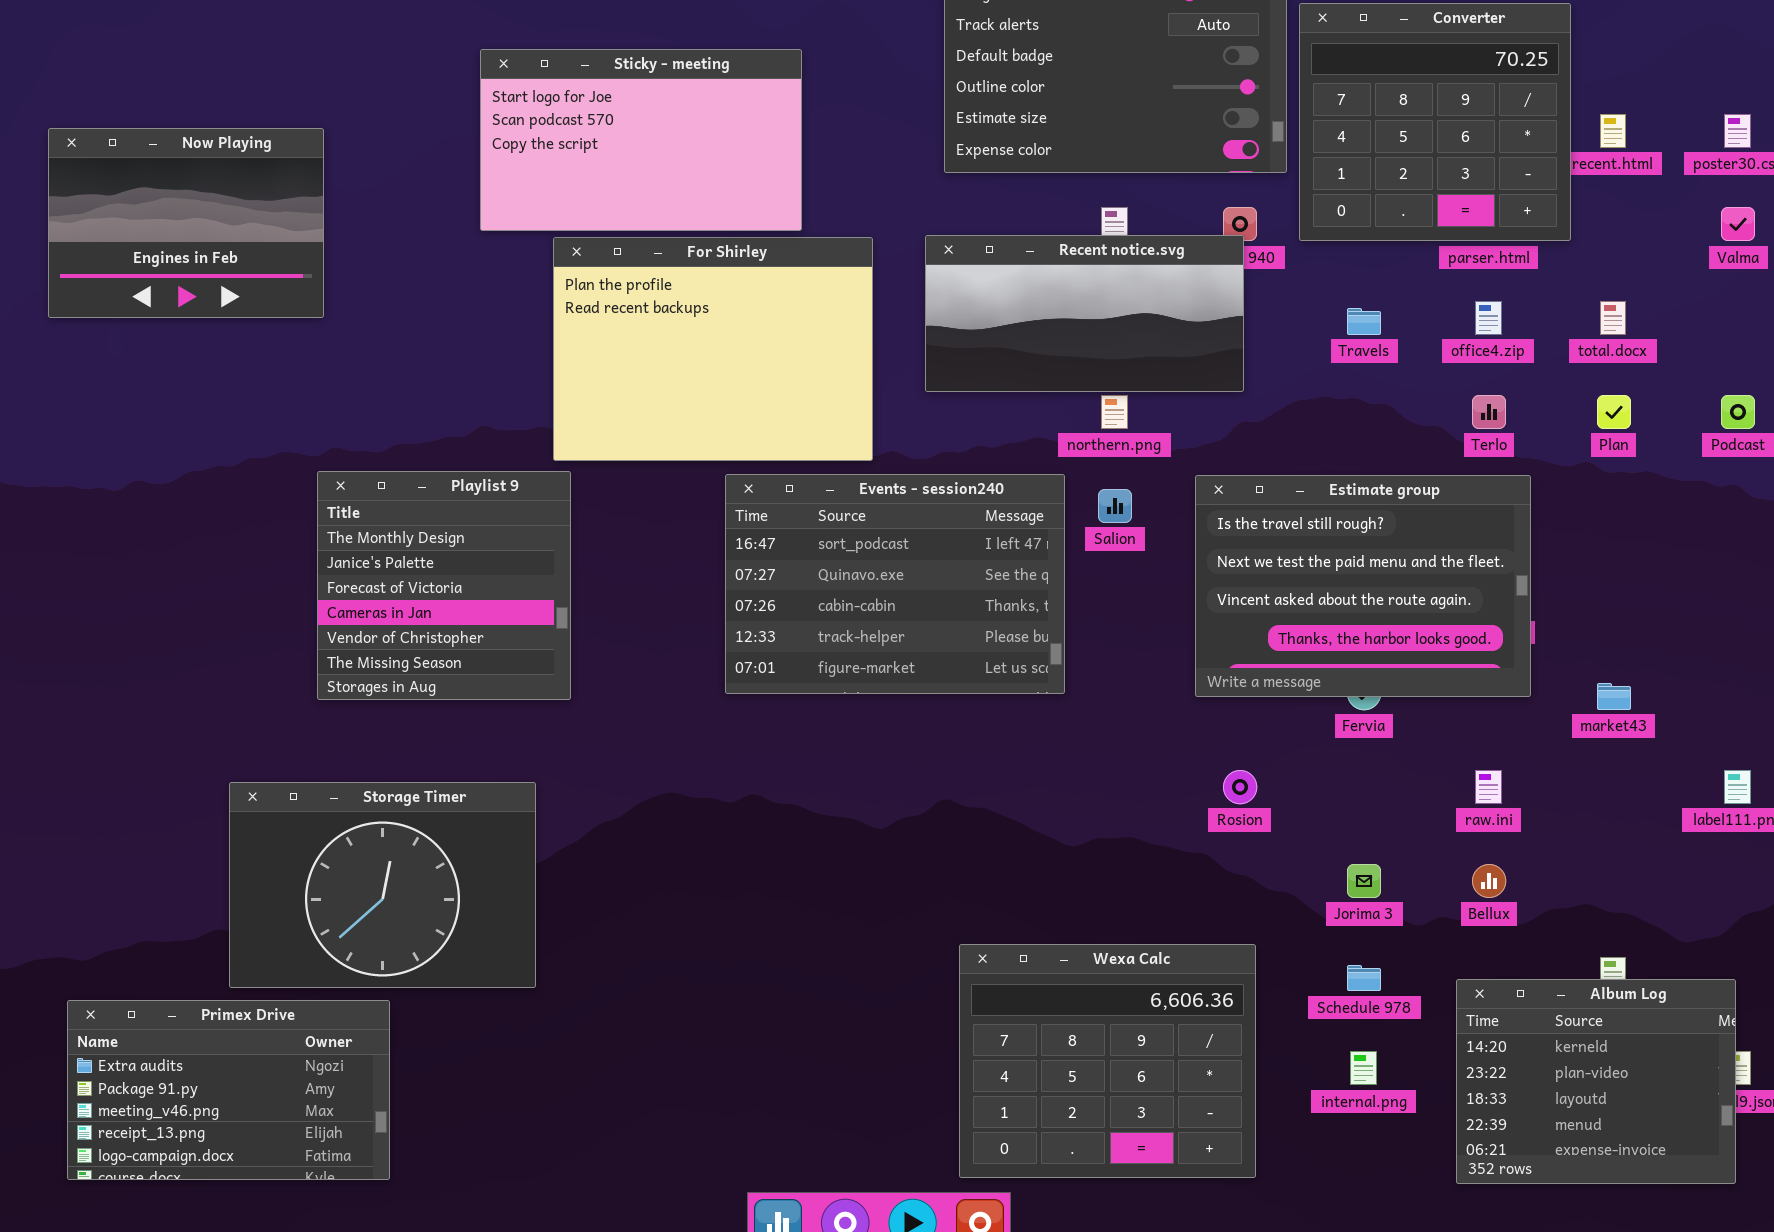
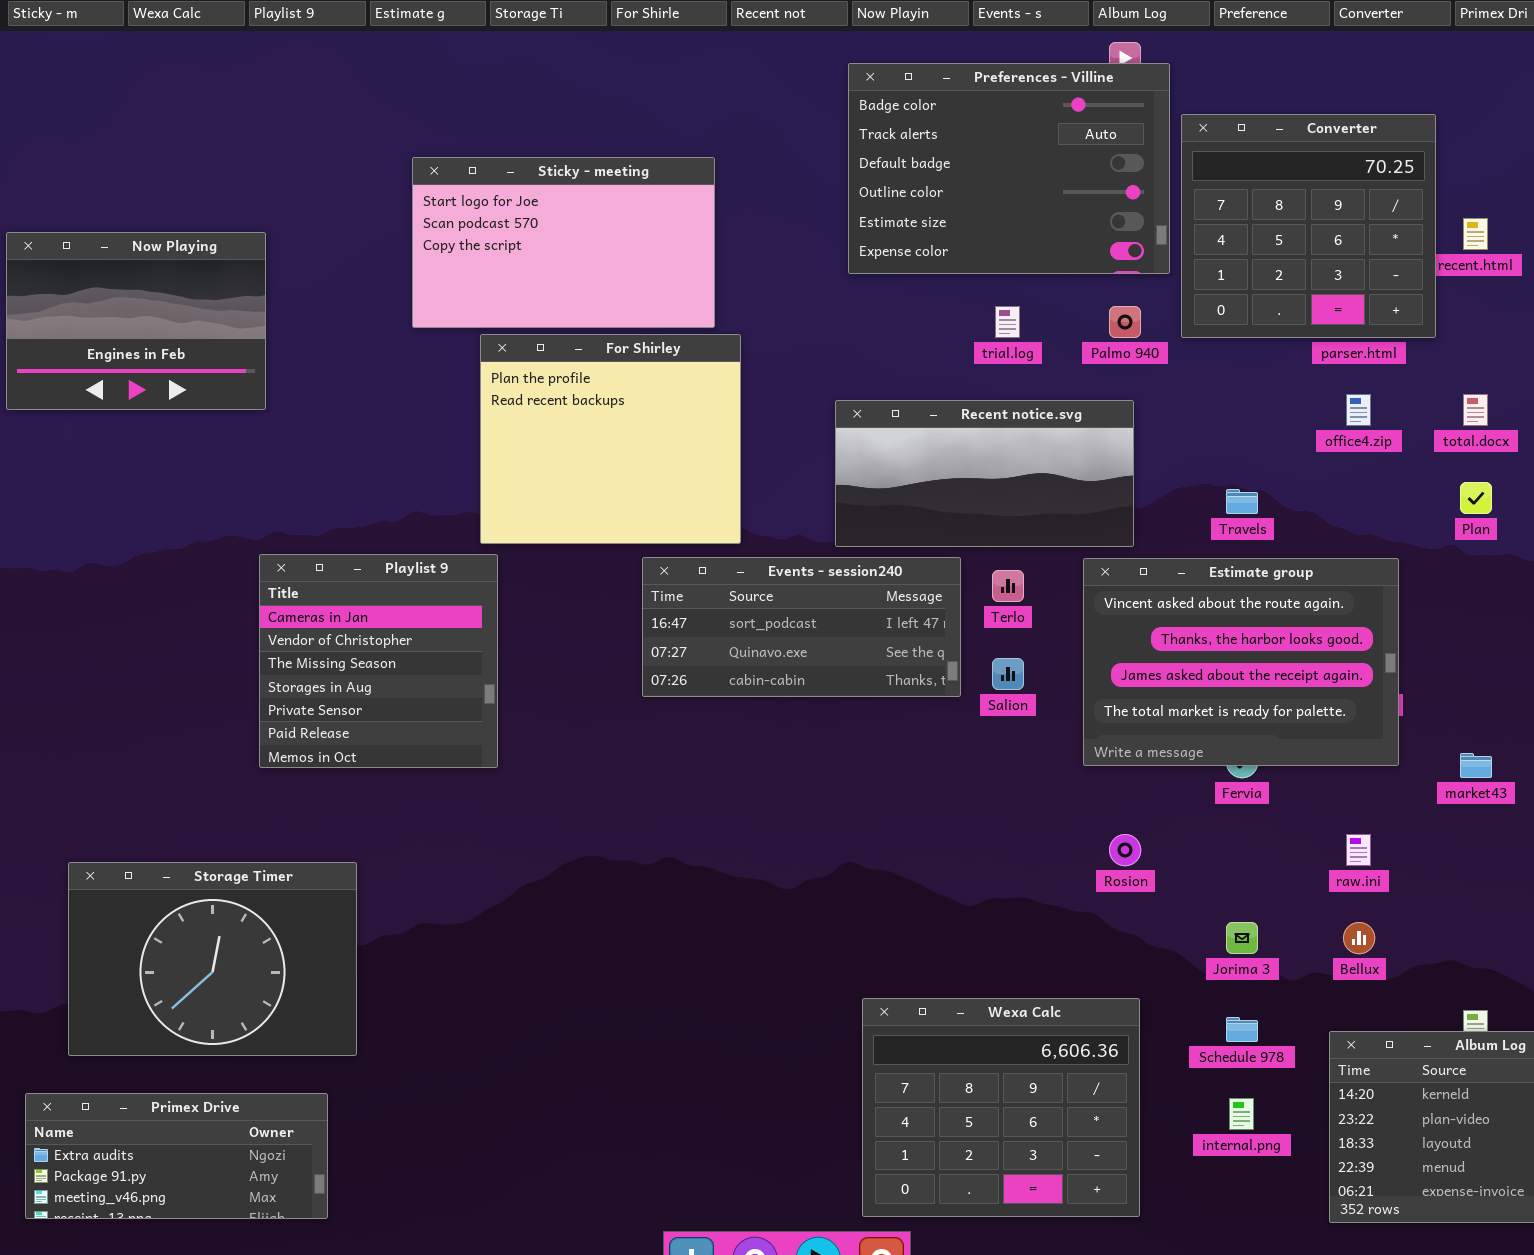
Recent notice.svg: [925,235,1244,392] -> [835,400,1134,547], moved
For Shirley: [553,237,873,461] -> [480,334,741,544], resized
Travels: [1347,308,1381,335] -> [1226,489,1258,514], moved
Terlo: [1472,395,1506,429] -> [992,570,1024,602], moved
Playlist 9: [317,471,571,700] -> [259,554,498,768], scrolled down 3 rows
Events - session240: [725,474,1065,694] -> [642,557,961,697], resized
Estimate group: [1195,475,1531,697] -> [1083,558,1399,766], scrolled down 2 rows
Salion: [1098,489,1132,523] -> [992,658,1024,690], moved
Storage Timer: [229,782,536,988] -> [68,862,357,1056], moved
Primex Drive: [67,1000,390,1180] -> [25,1093,328,1219], resized

